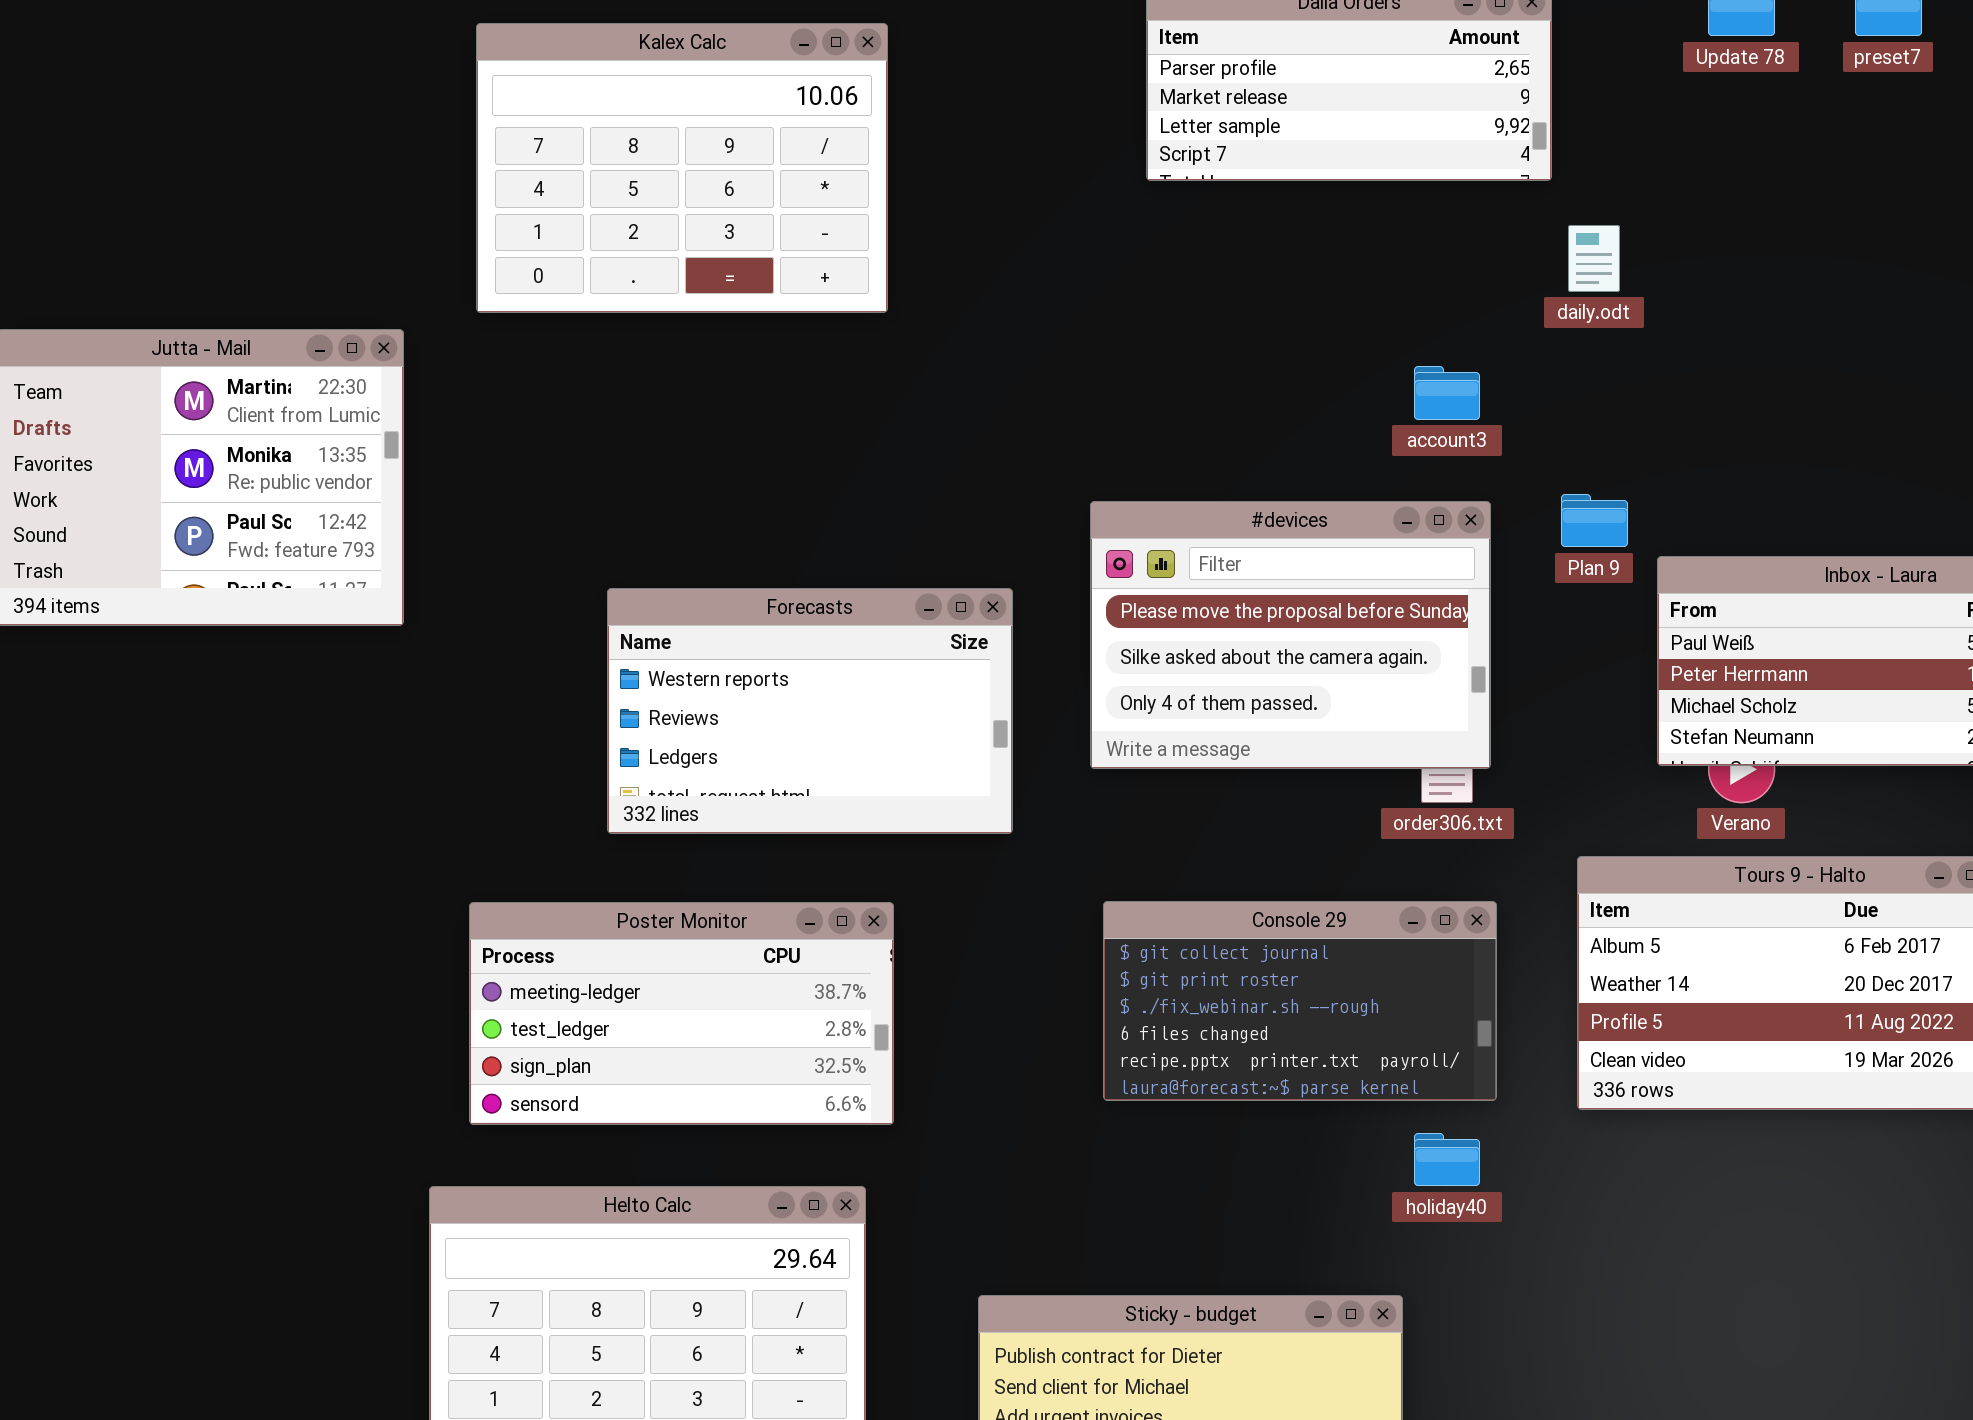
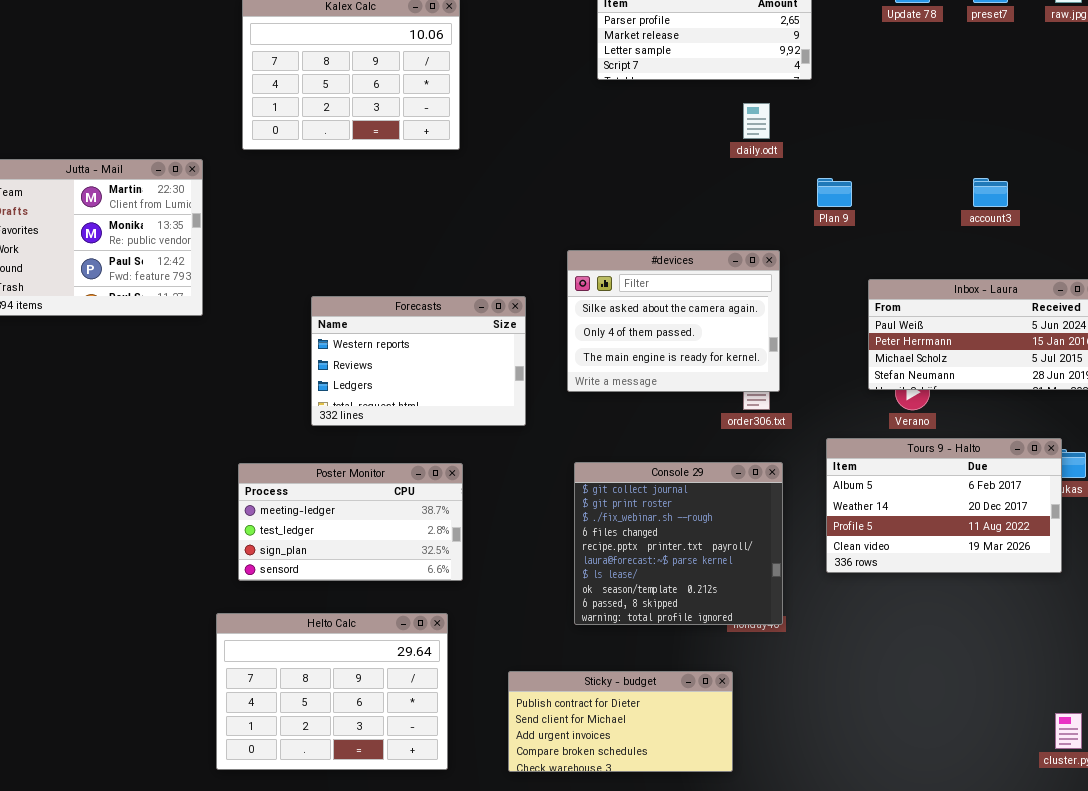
daily.odt: [1568,225,1620,292] -> [743,103,770,139], moved
account3: [1414,366,1480,420] -> [973,178,1008,207], moved
Plan 9: [1561,494,1628,547] -> [817,178,852,207], moved
#devices: [1090,501,1491,769] -> [567,250,780,392], scrolled down 1 row
Console 29: [1103,901,1497,1101] -> [574,462,783,625], resized

